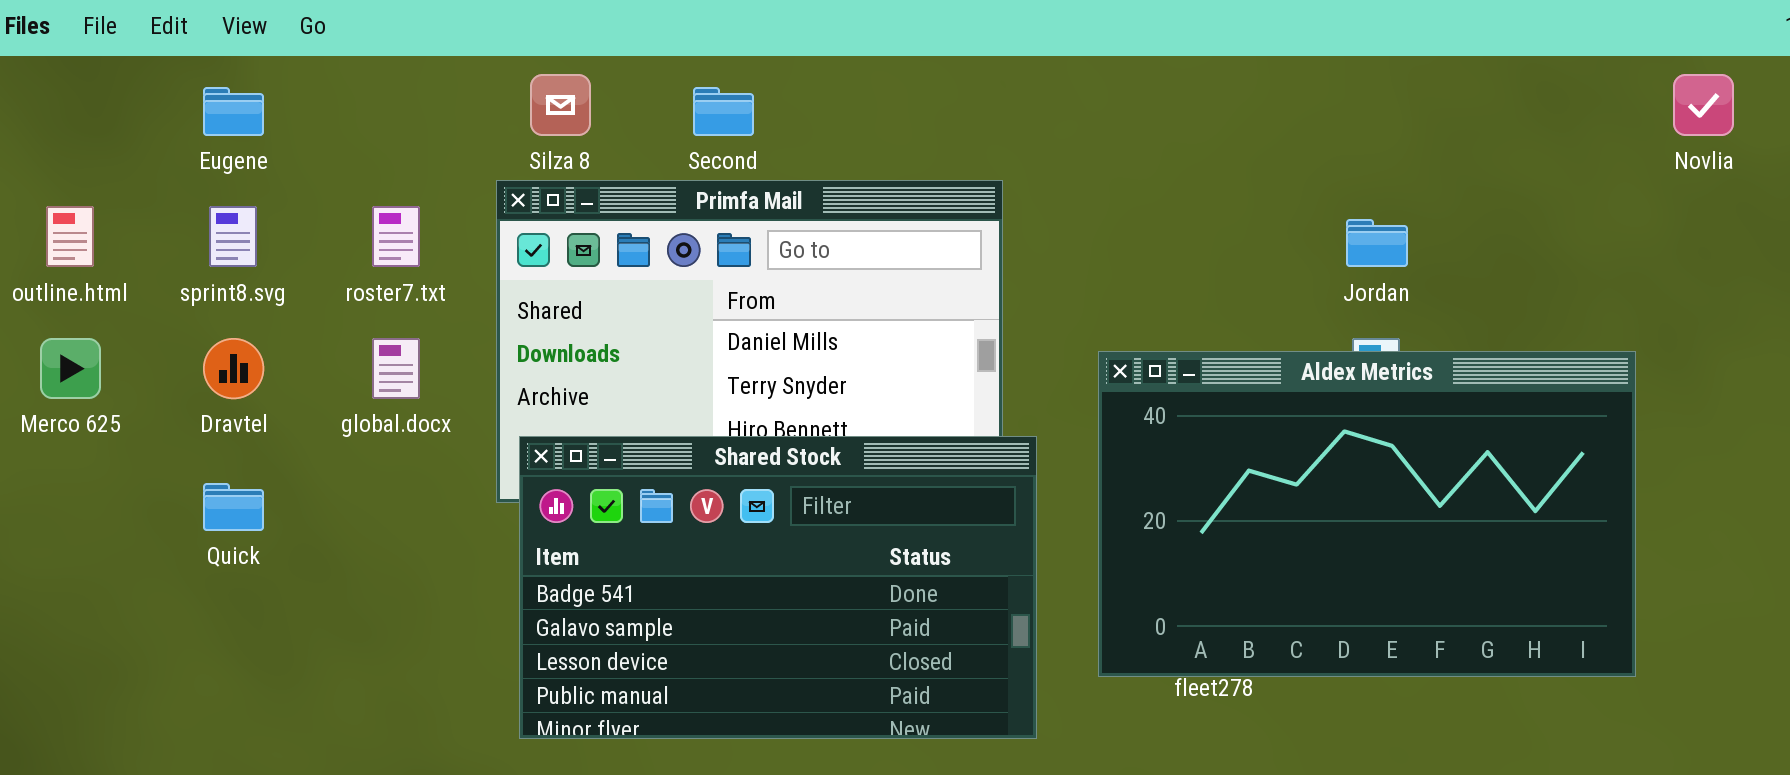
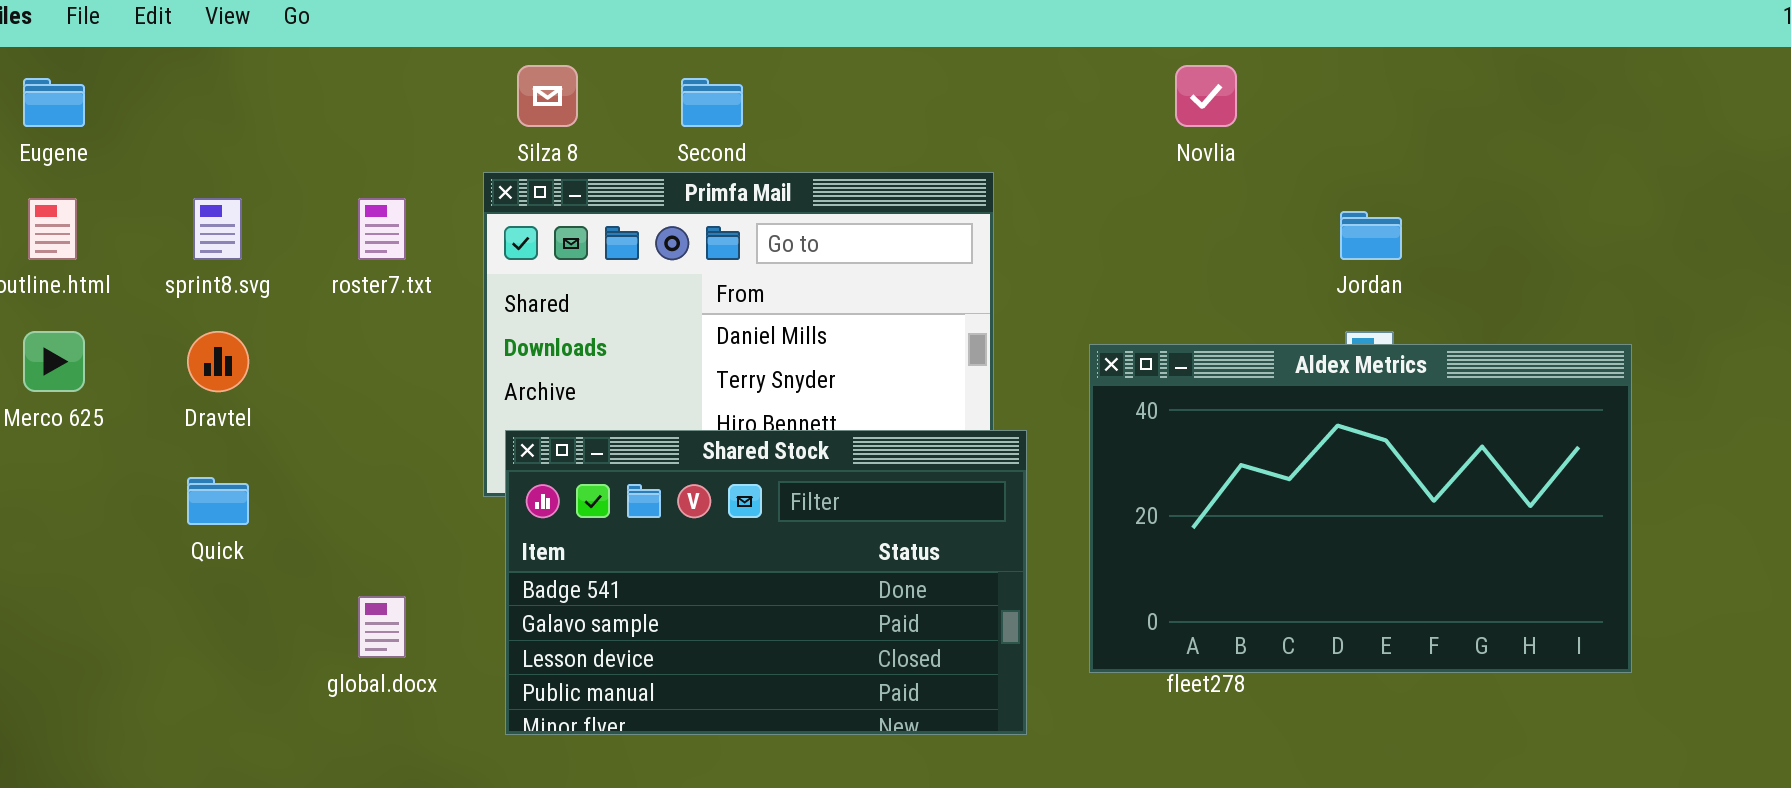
Novlia: [1673,74,1734,136] -> [1175,65,1237,127], moved
Eugene: [203,87,264,136] -> [23,78,85,127], moved
global.docx: [372,338,420,399] -> [358,596,406,658], moved

